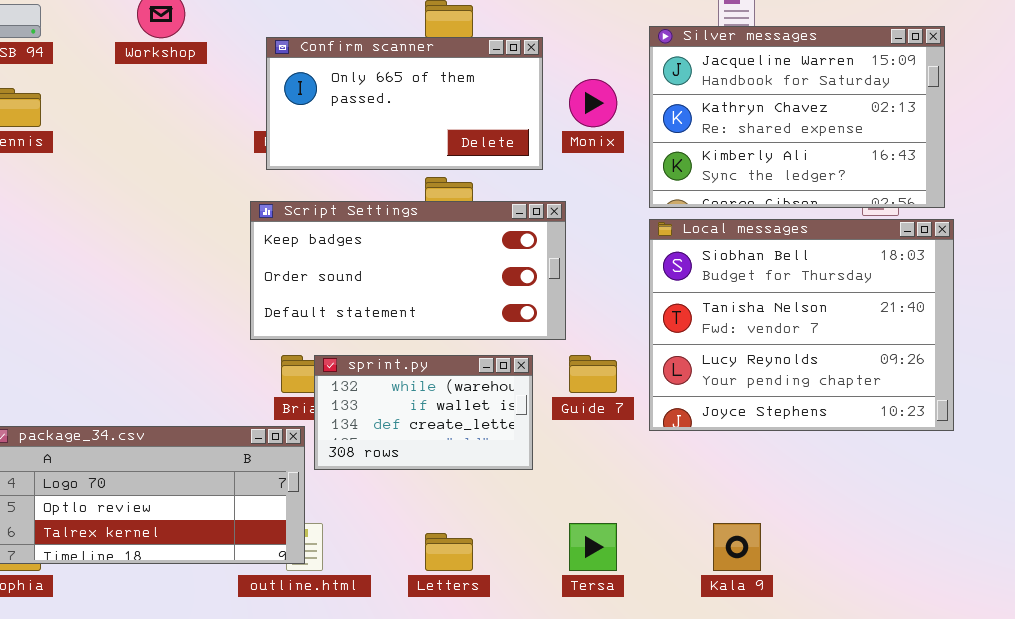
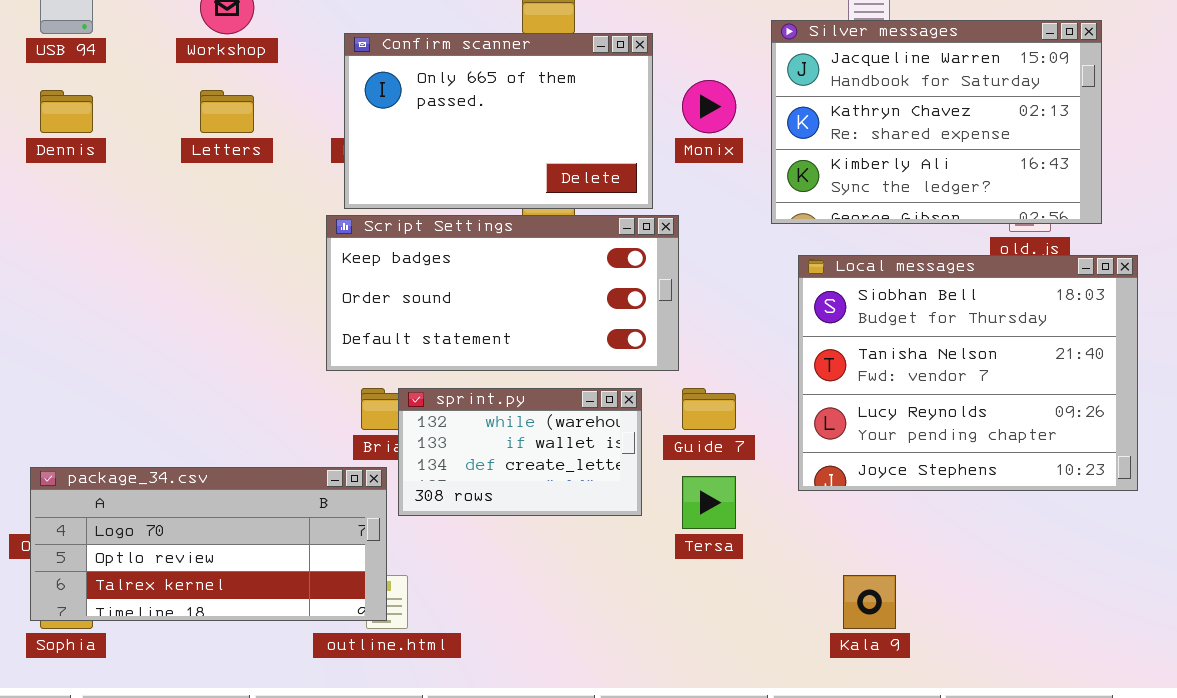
Confirm scanner: [266,37,543,170] -> [344,33,653,209], resized
Local messages: [649,219,954,431] -> [798,255,1138,491], moved
Tersa: [569,523,617,571] -> [682,476,736,529], moved
Letters: [425,533,473,571] -> [200,90,254,133], moved

